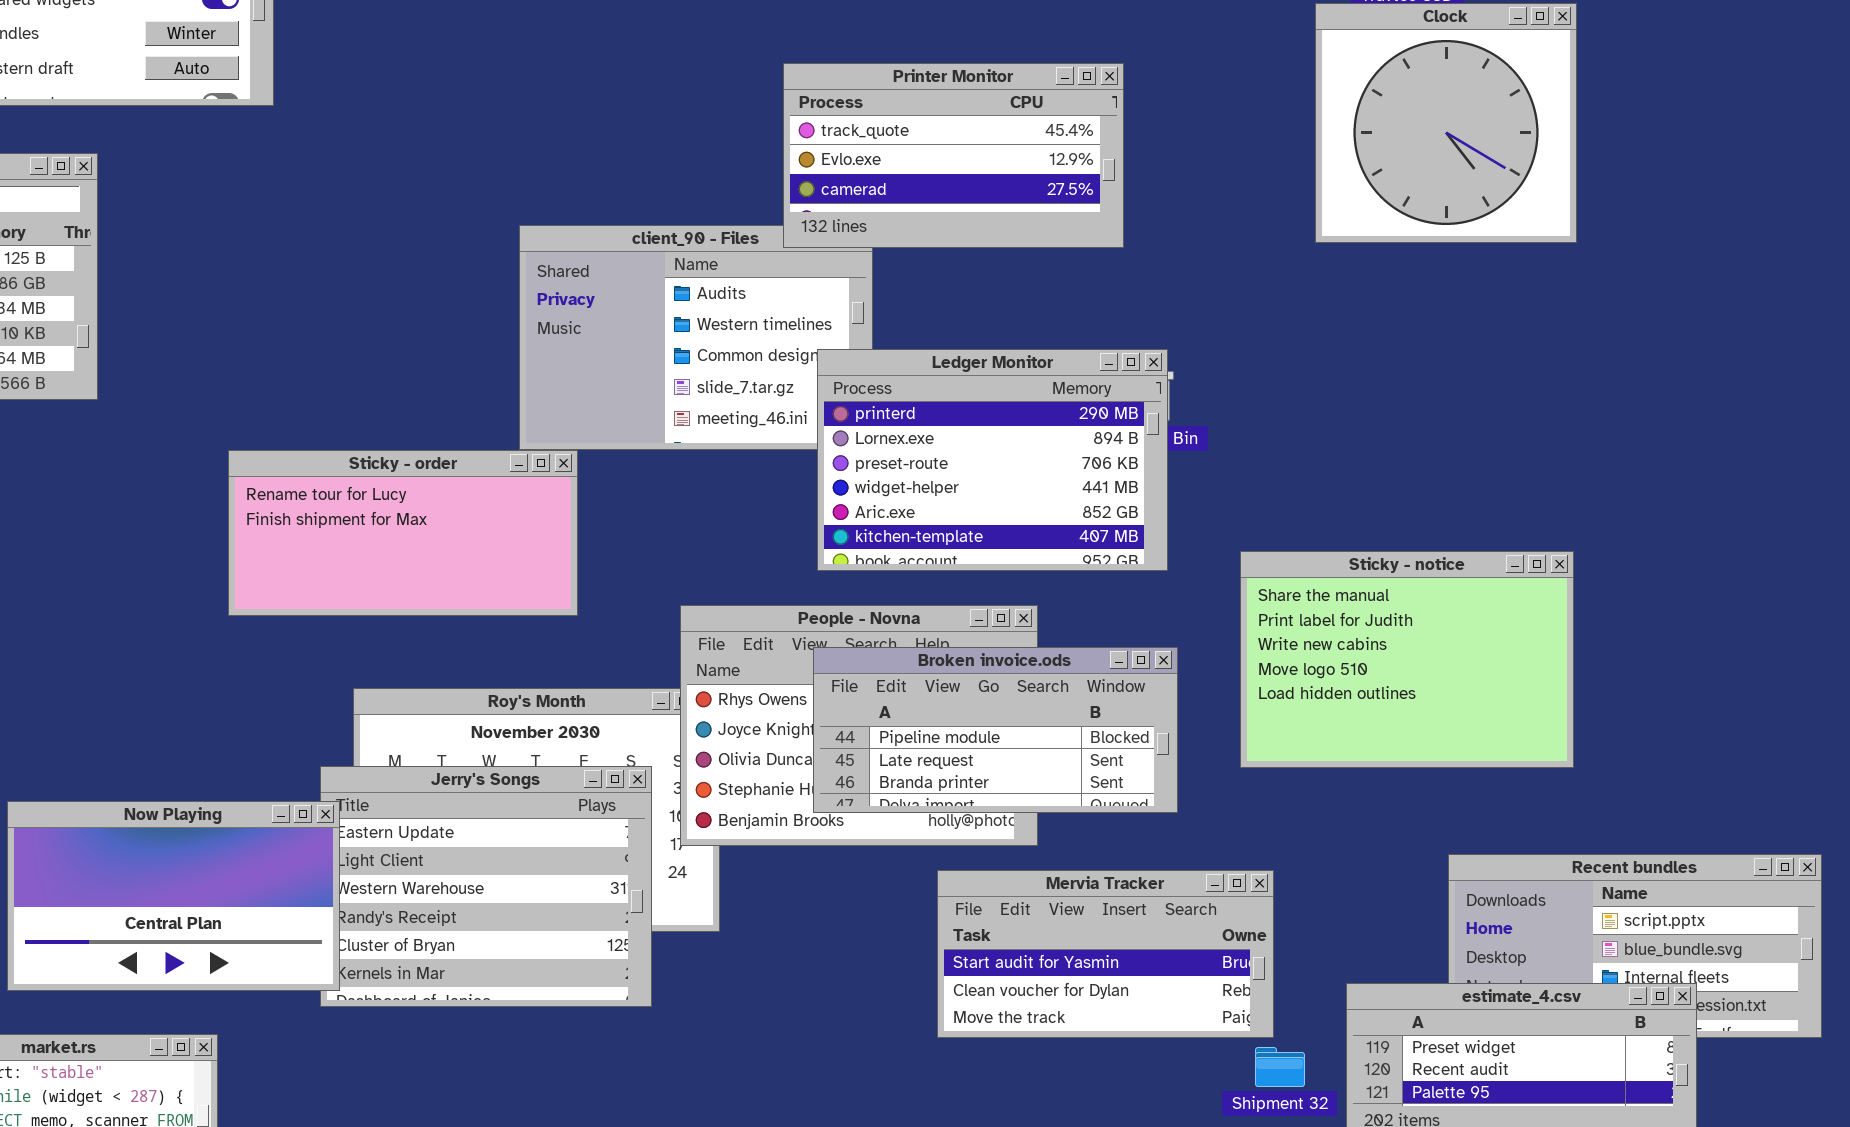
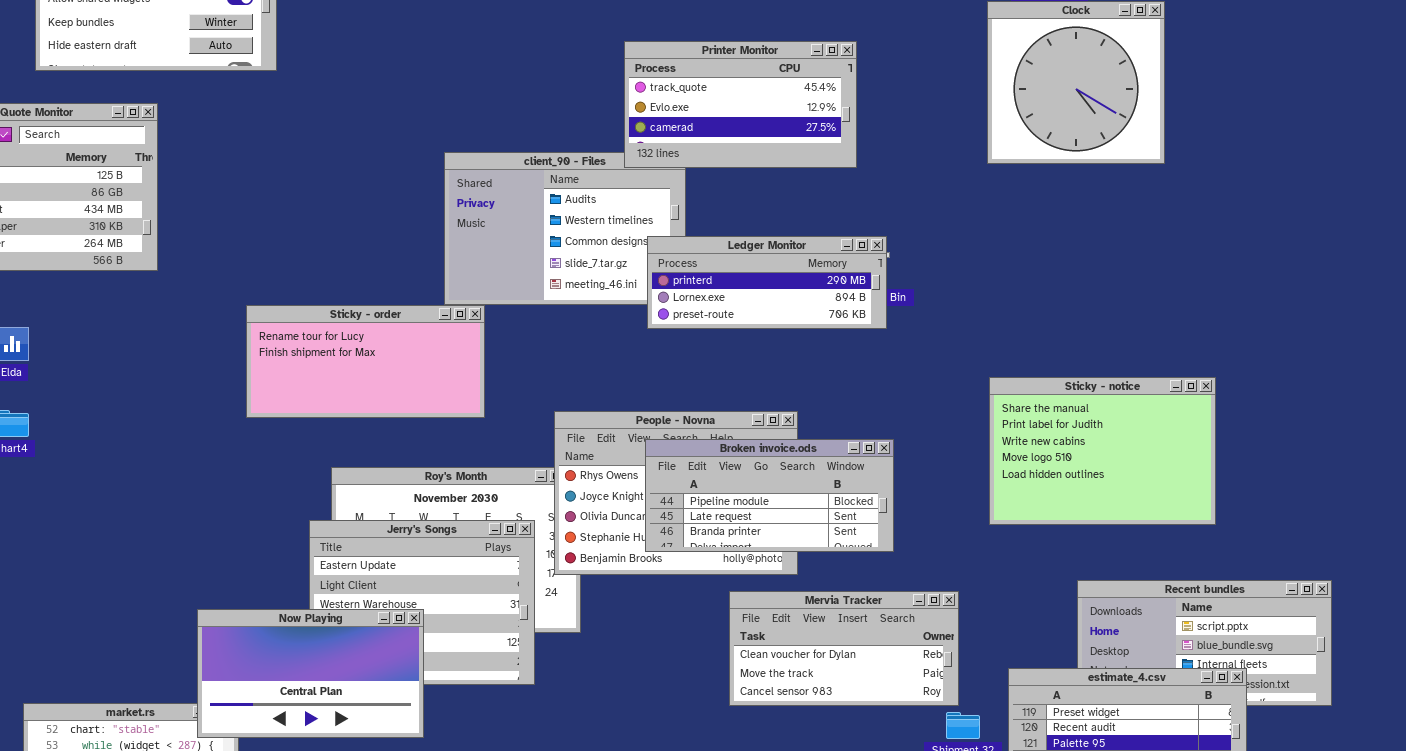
Ledger Monitor: [817,349,1168,571] -> [647,236,887,329], resized
Sticky - notice: [1240,551,1574,768] -> [989,377,1216,525], moved
Now Playing: [7,801,340,991] -> [197,609,424,738], moved
Mervia Tracker: [937,870,1274,1038] -> [729,591,959,706], scrolled down 1 row

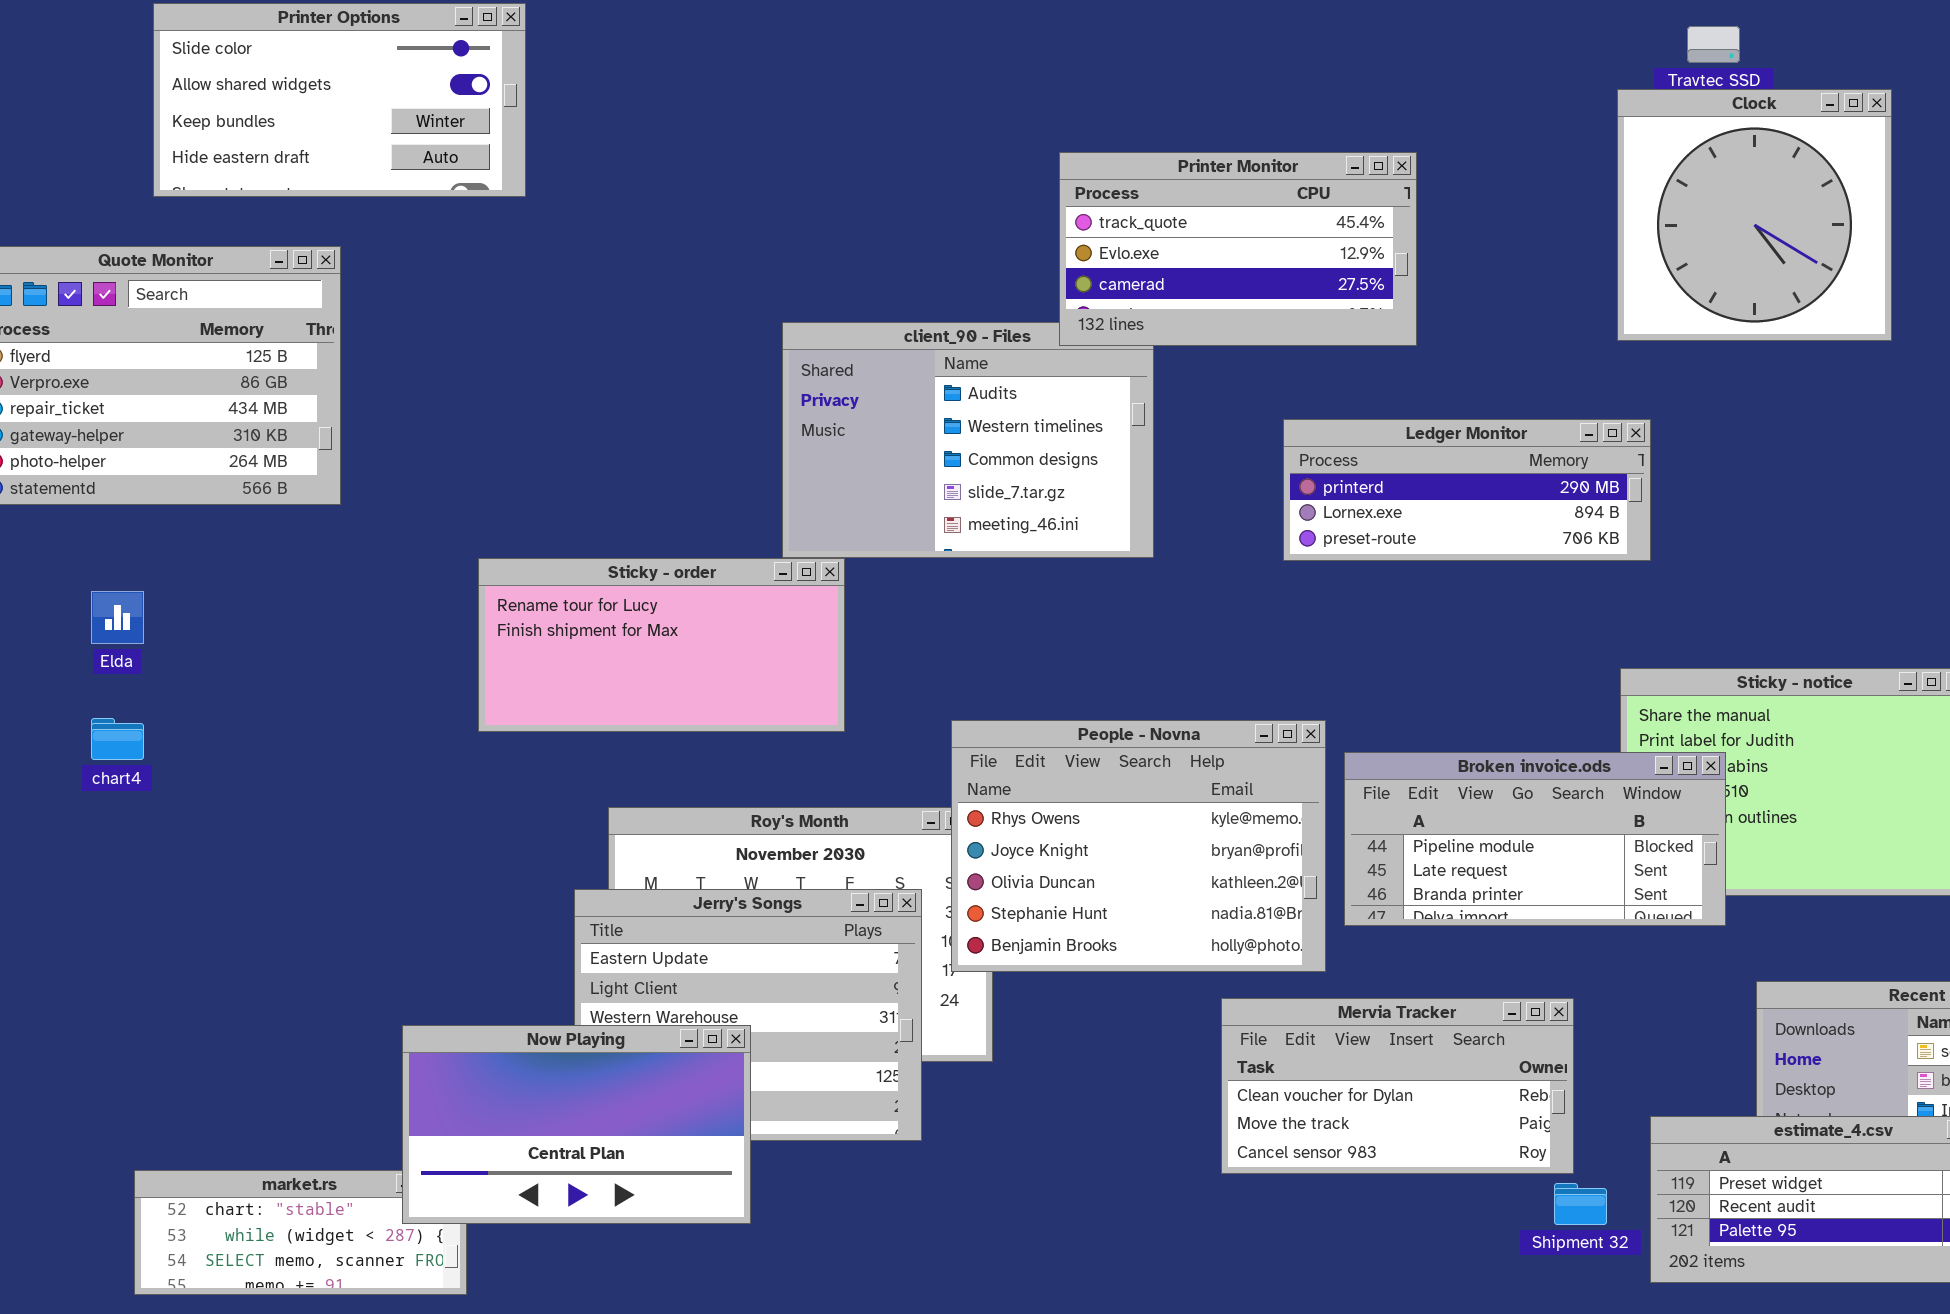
Ledger Monitor: [647,236,887,329] -> [1283,419,1651,561], moved
Broken invoice.ods: [645,439,894,552] -> [1344,752,1726,926], moved

